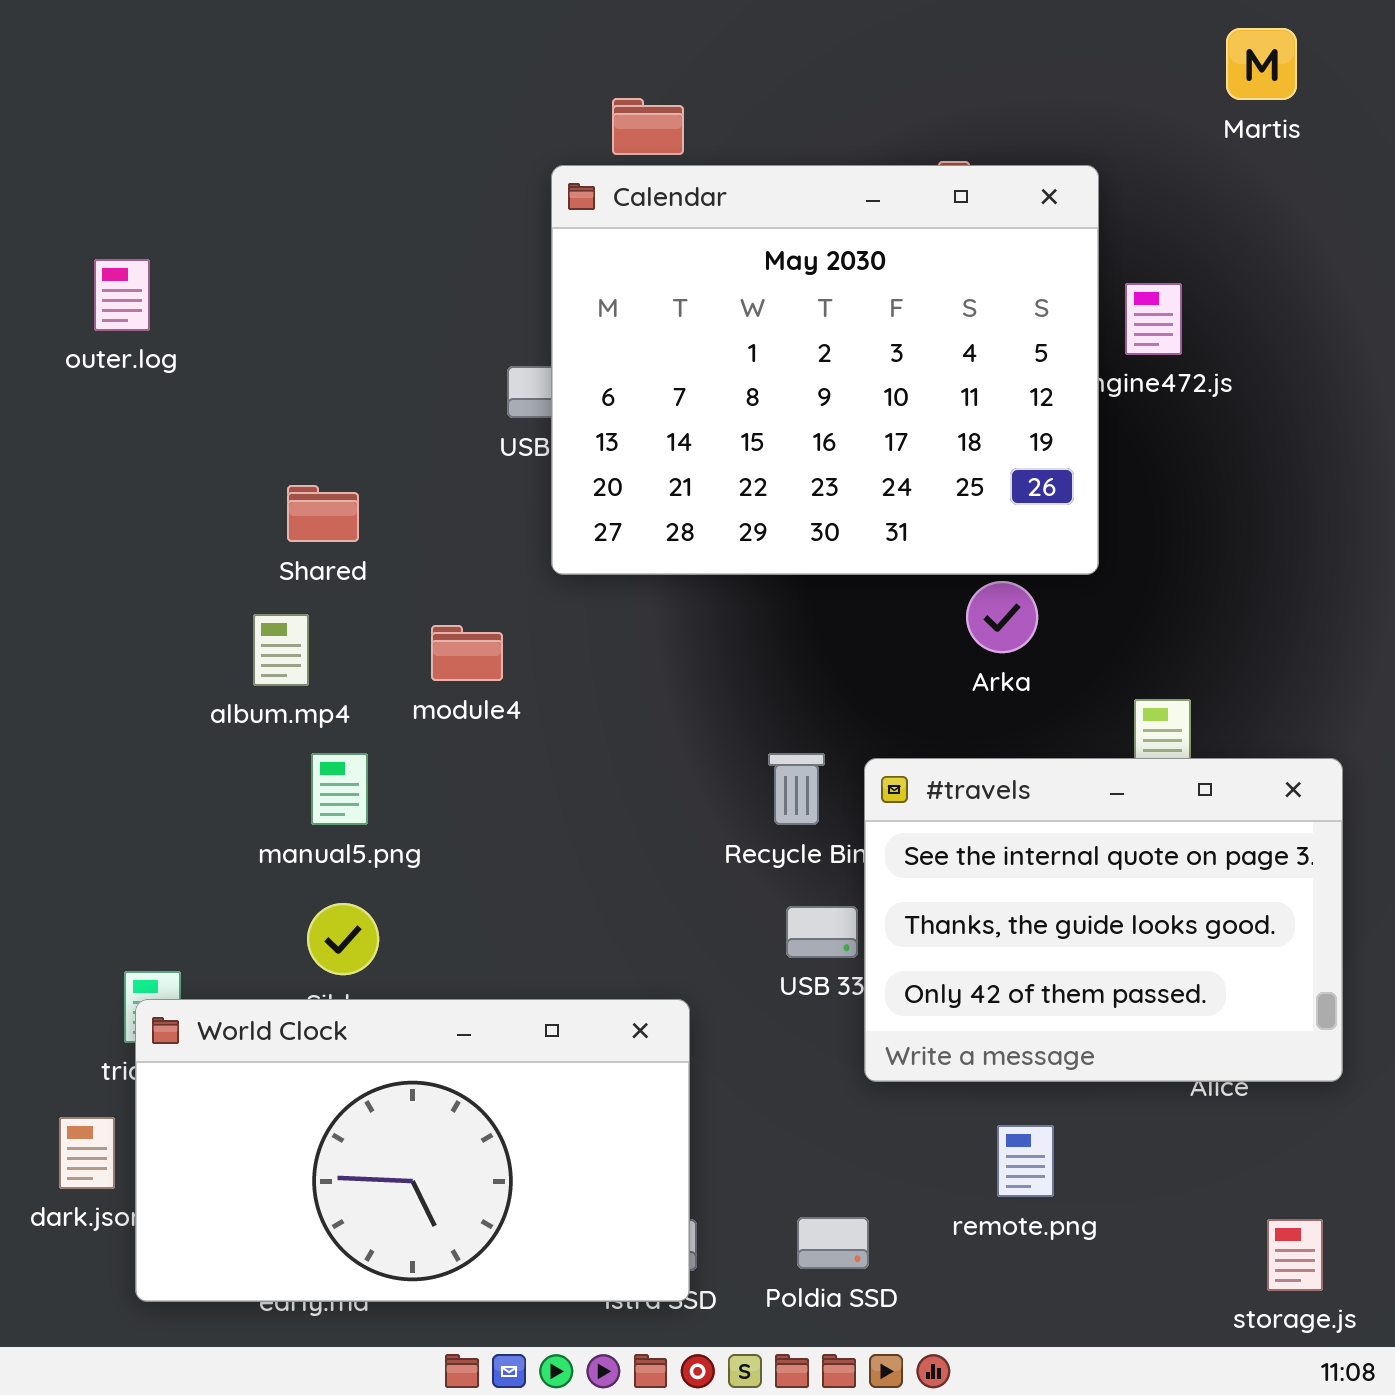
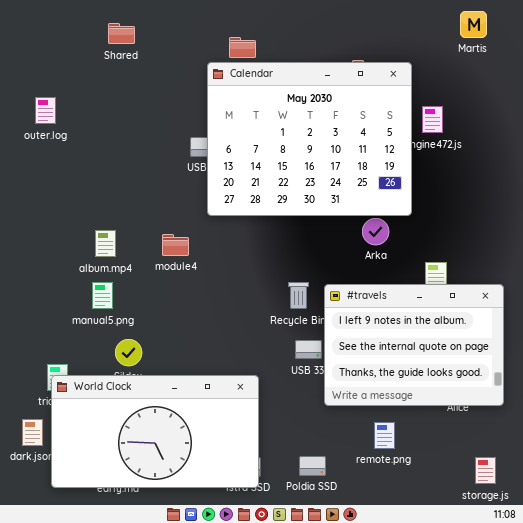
Shared: [287,485,359,542] -> [108,23,135,44], moved
manual5.png: [311,753,368,825] -> [92,282,113,309], moved
#travels: [864,758,1343,1082] -> [324,284,504,406], scrolled up 1 row

